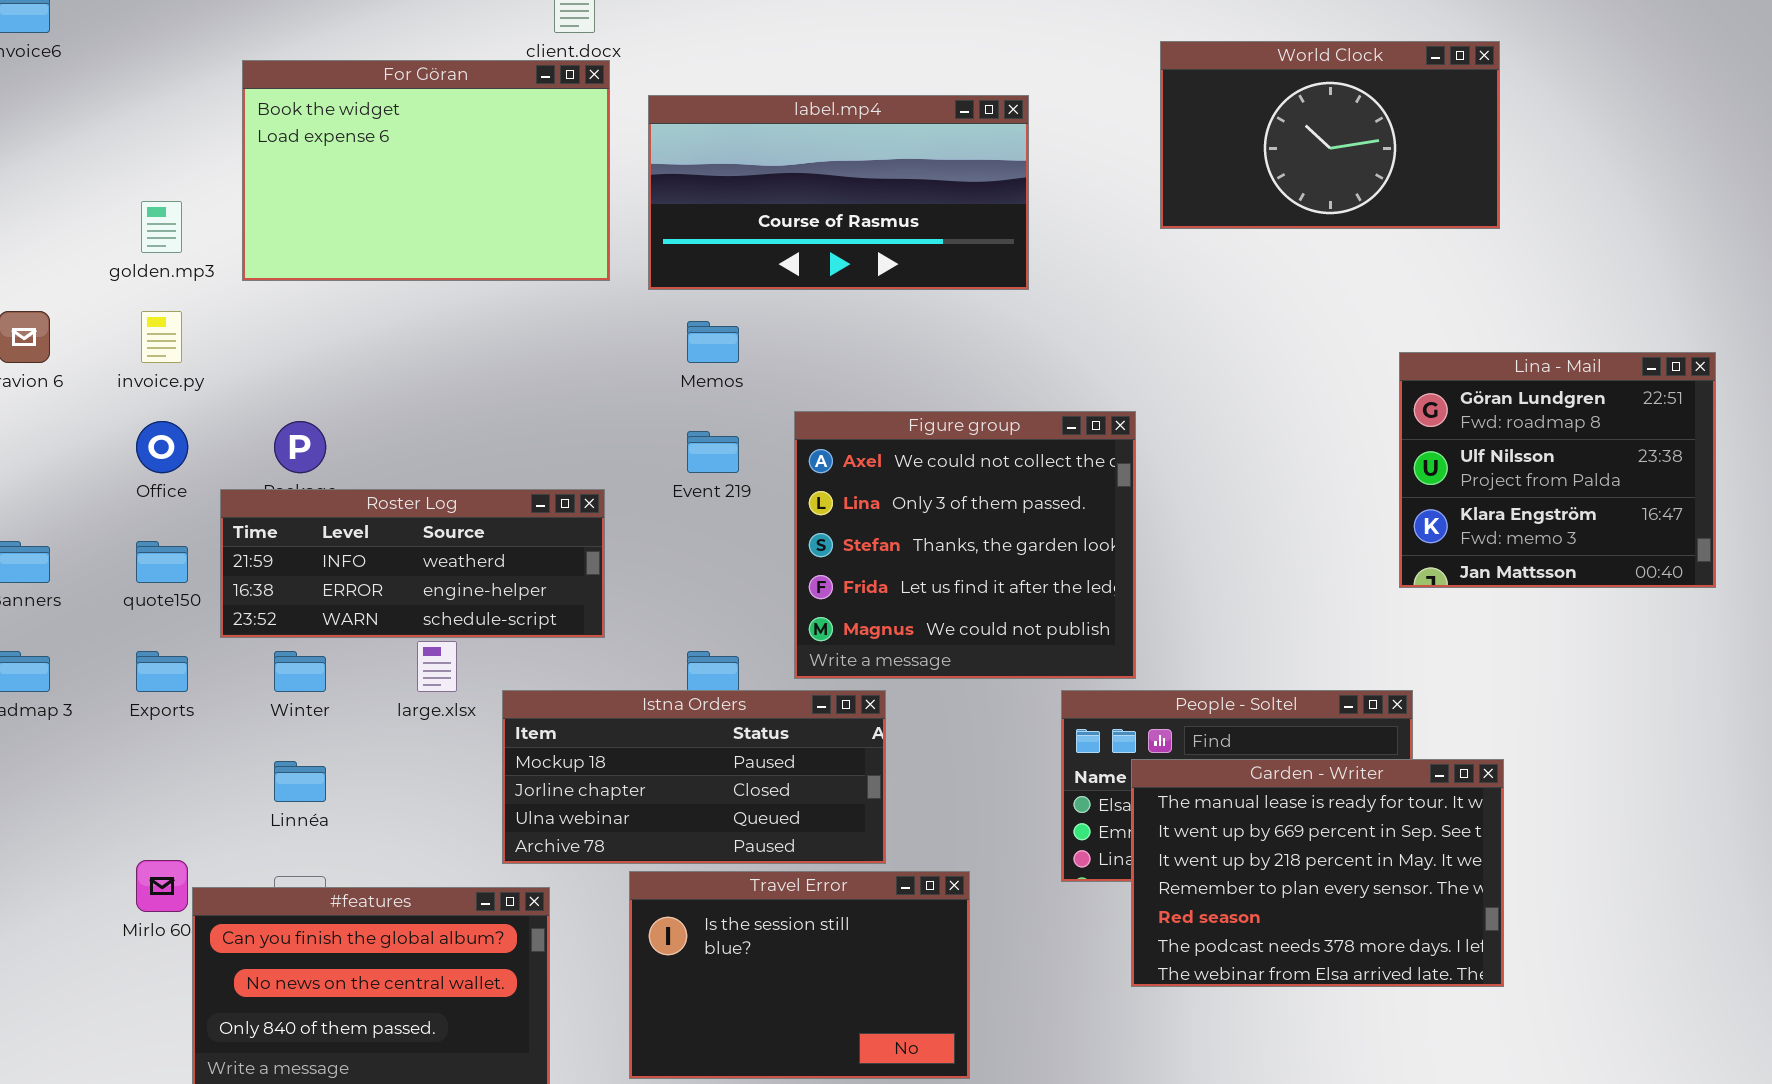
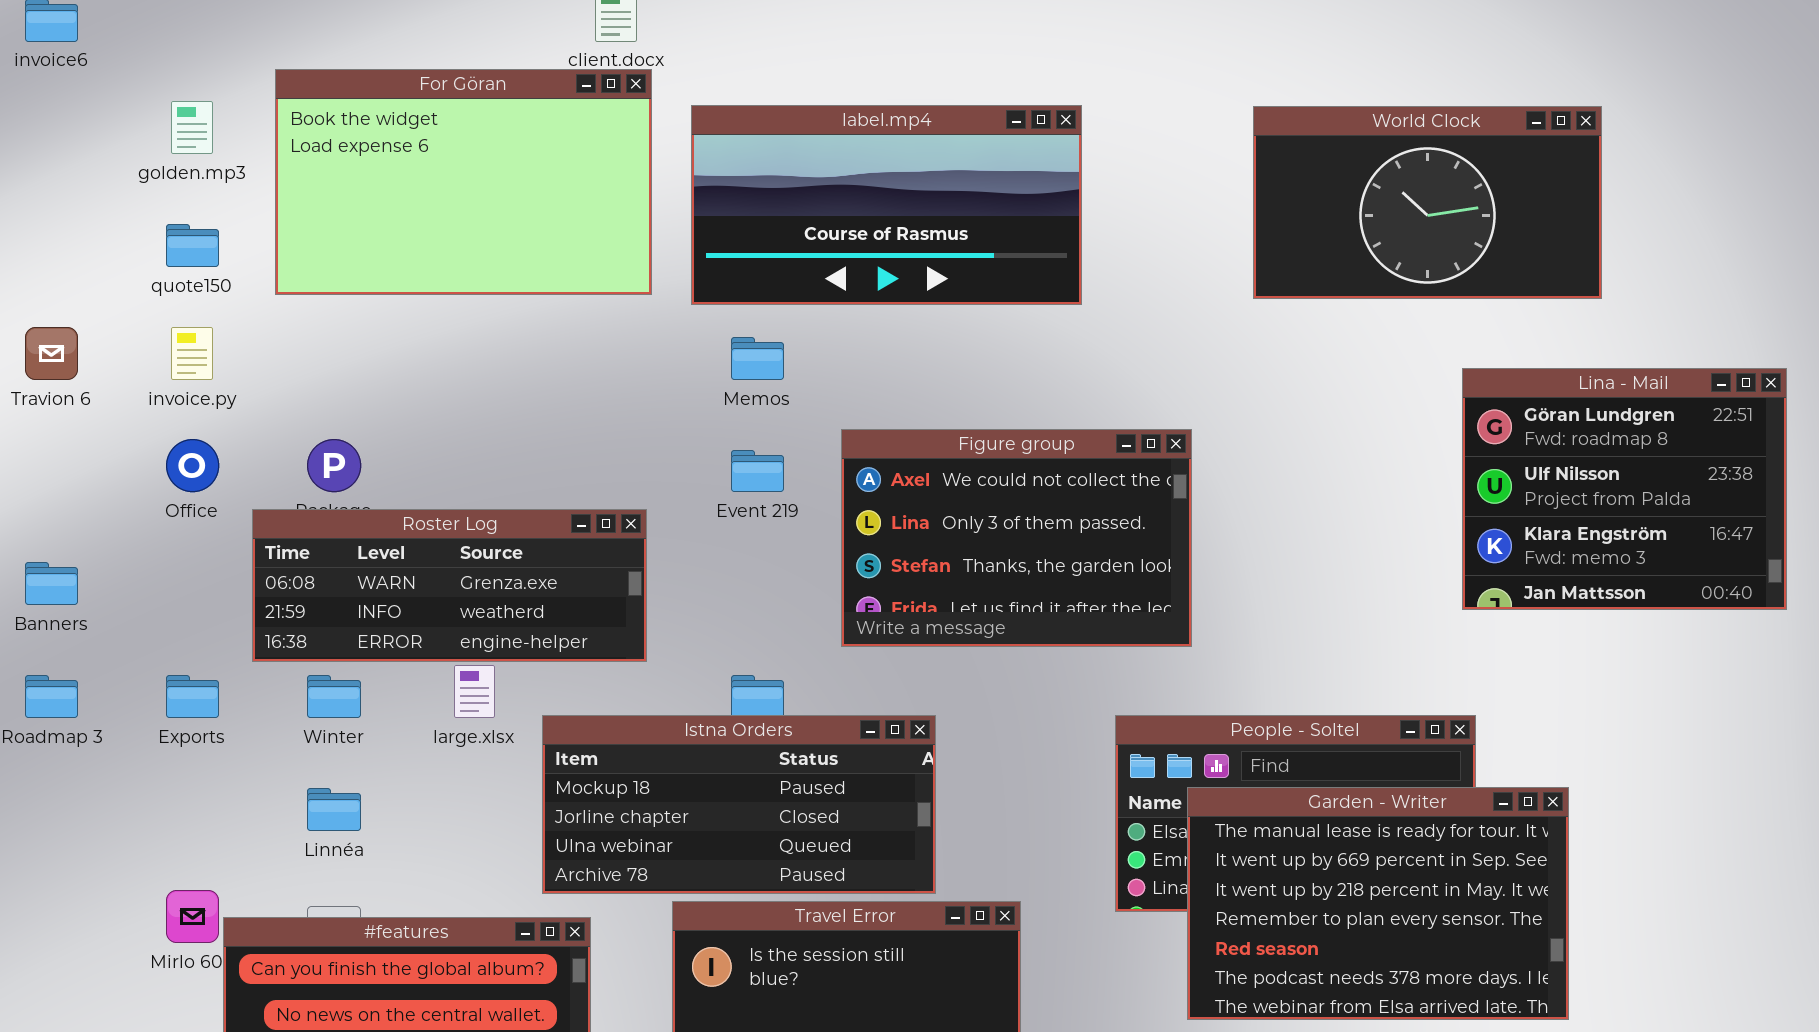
World Clock: [1160,41,1500,229] -> [1253,106,1602,299], moved
golden.mp3: [141,201,182,253] -> [171,101,213,154], moved
Figure group: [794,411,1136,679] -> [841,429,1192,647], resized
Roster Log: [220,489,605,638] -> [252,509,647,662], scrolled up 1 row
quote150: [136,541,188,583] -> [166,224,219,267], moved

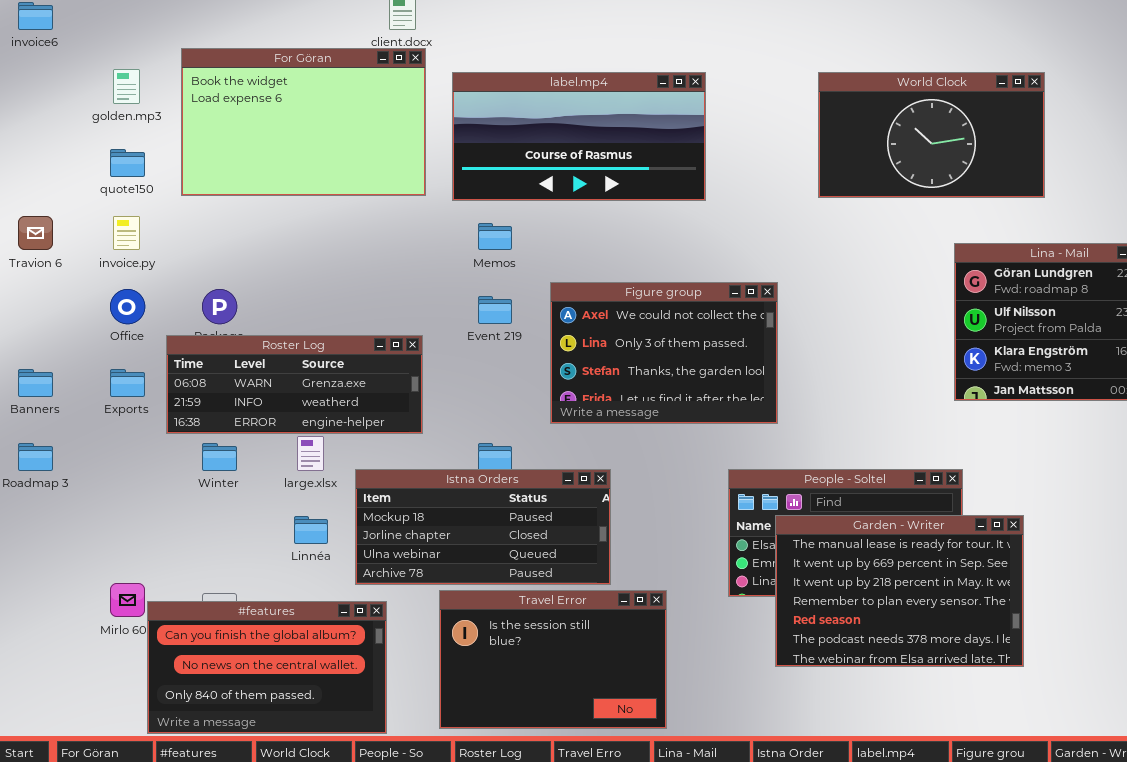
Exports: [166,675,219,718] -> [110,369,145,397], moved
Linnéa: [307,788,361,831] -> [294,516,328,544], moved

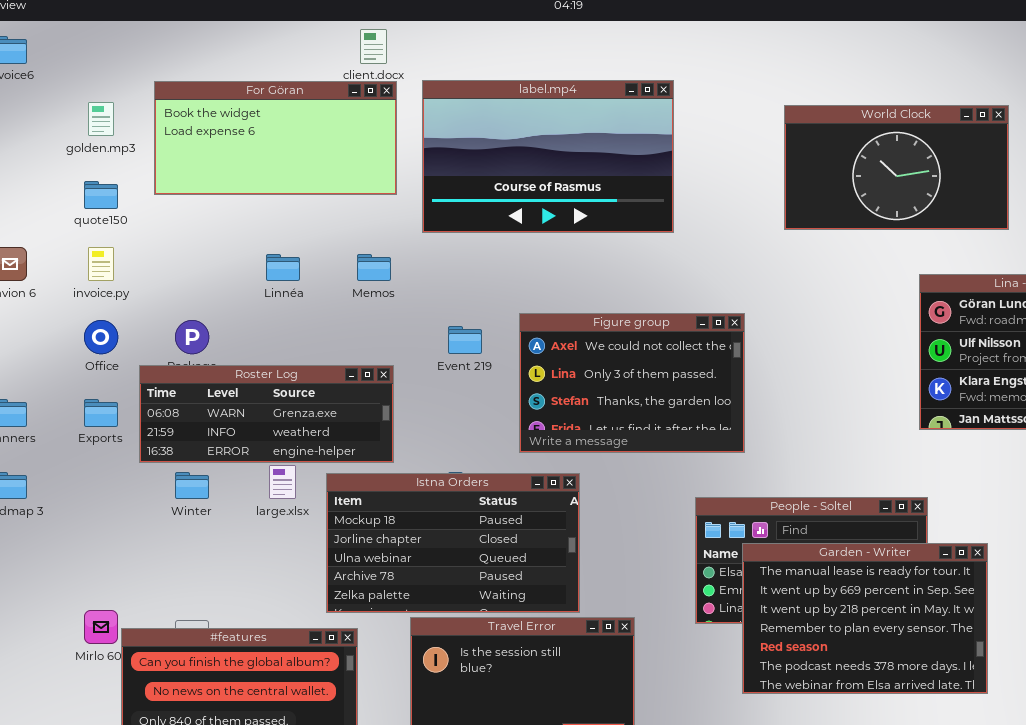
For Göran: [181,48,426,196] -> [154,81,397,195], resized
label.mp4: [452,72,706,201] -> [422,80,674,233], resized
Memos: [478,223,512,250] -> [357,254,391,281], moved
Istna Orders: [355,469,611,585] -> [326,473,580,613], resized
Linnéa: [294,516,328,544] -> [266,254,300,281], moved

